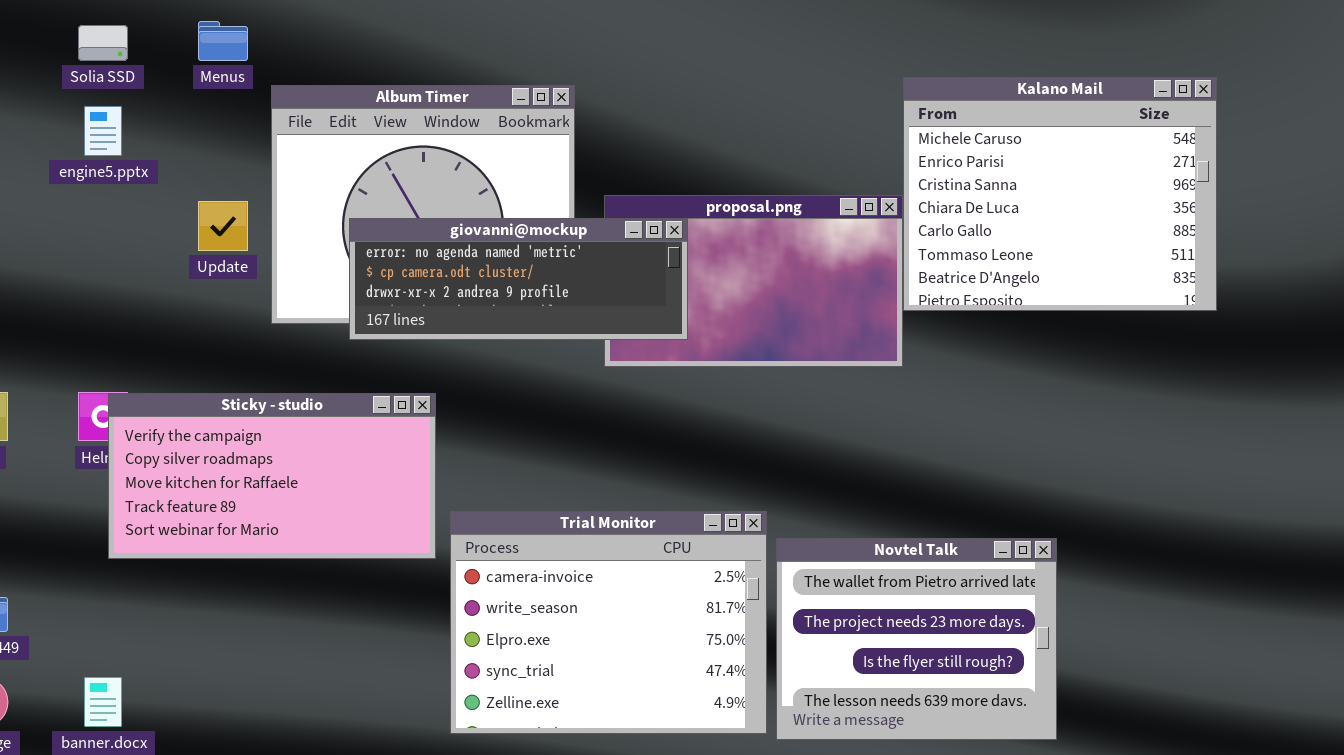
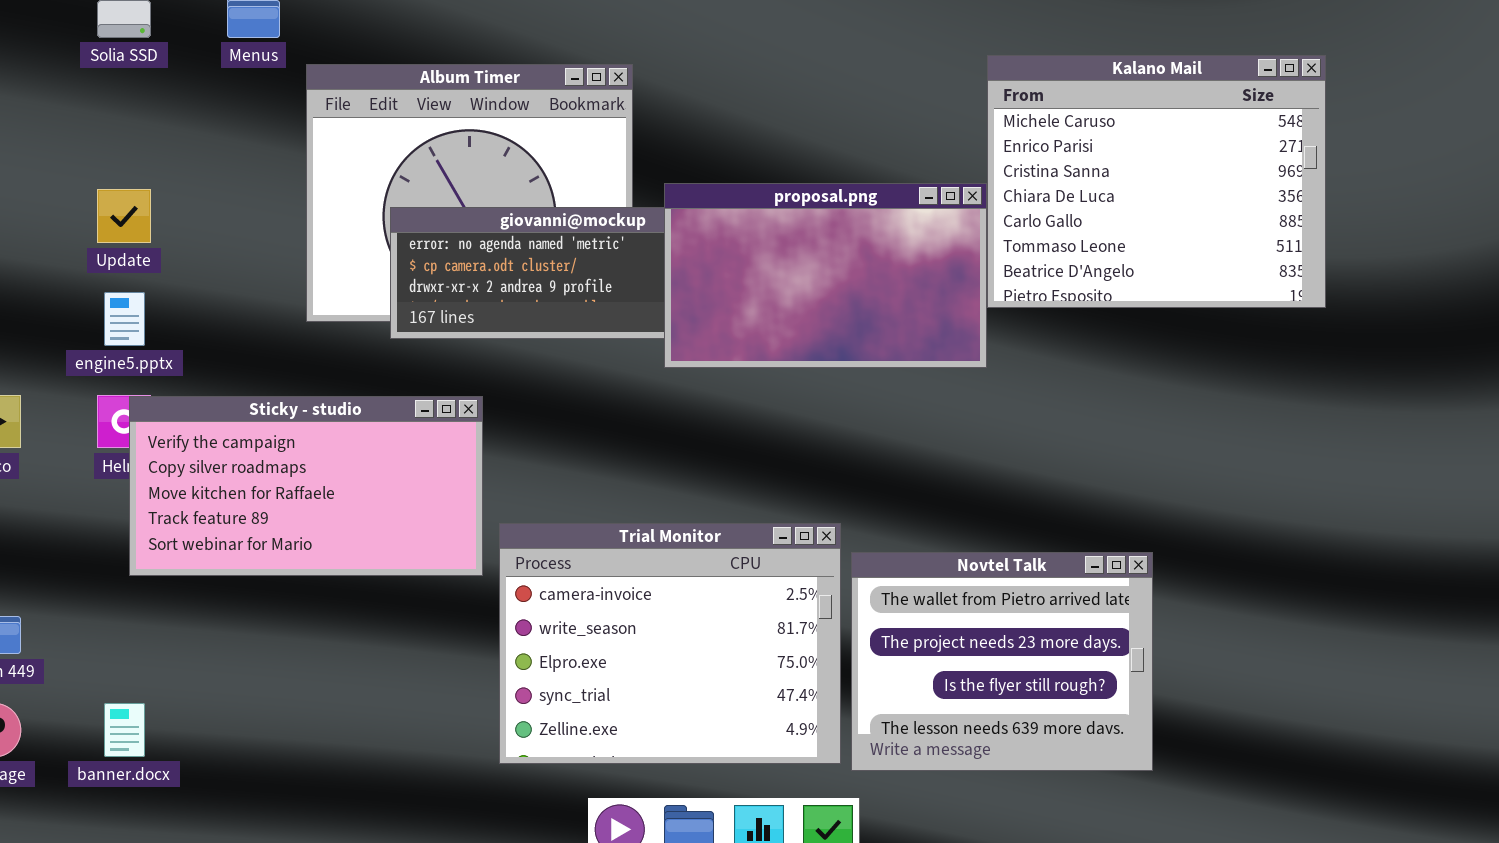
engine5.pptx: [84,106,122,156] -> [104,292,145,346], moved
proposal.png: [604,195,903,367] -> [664,183,987,368], raised
Update: [198,201,248,251] -> [97,189,151,243], moved

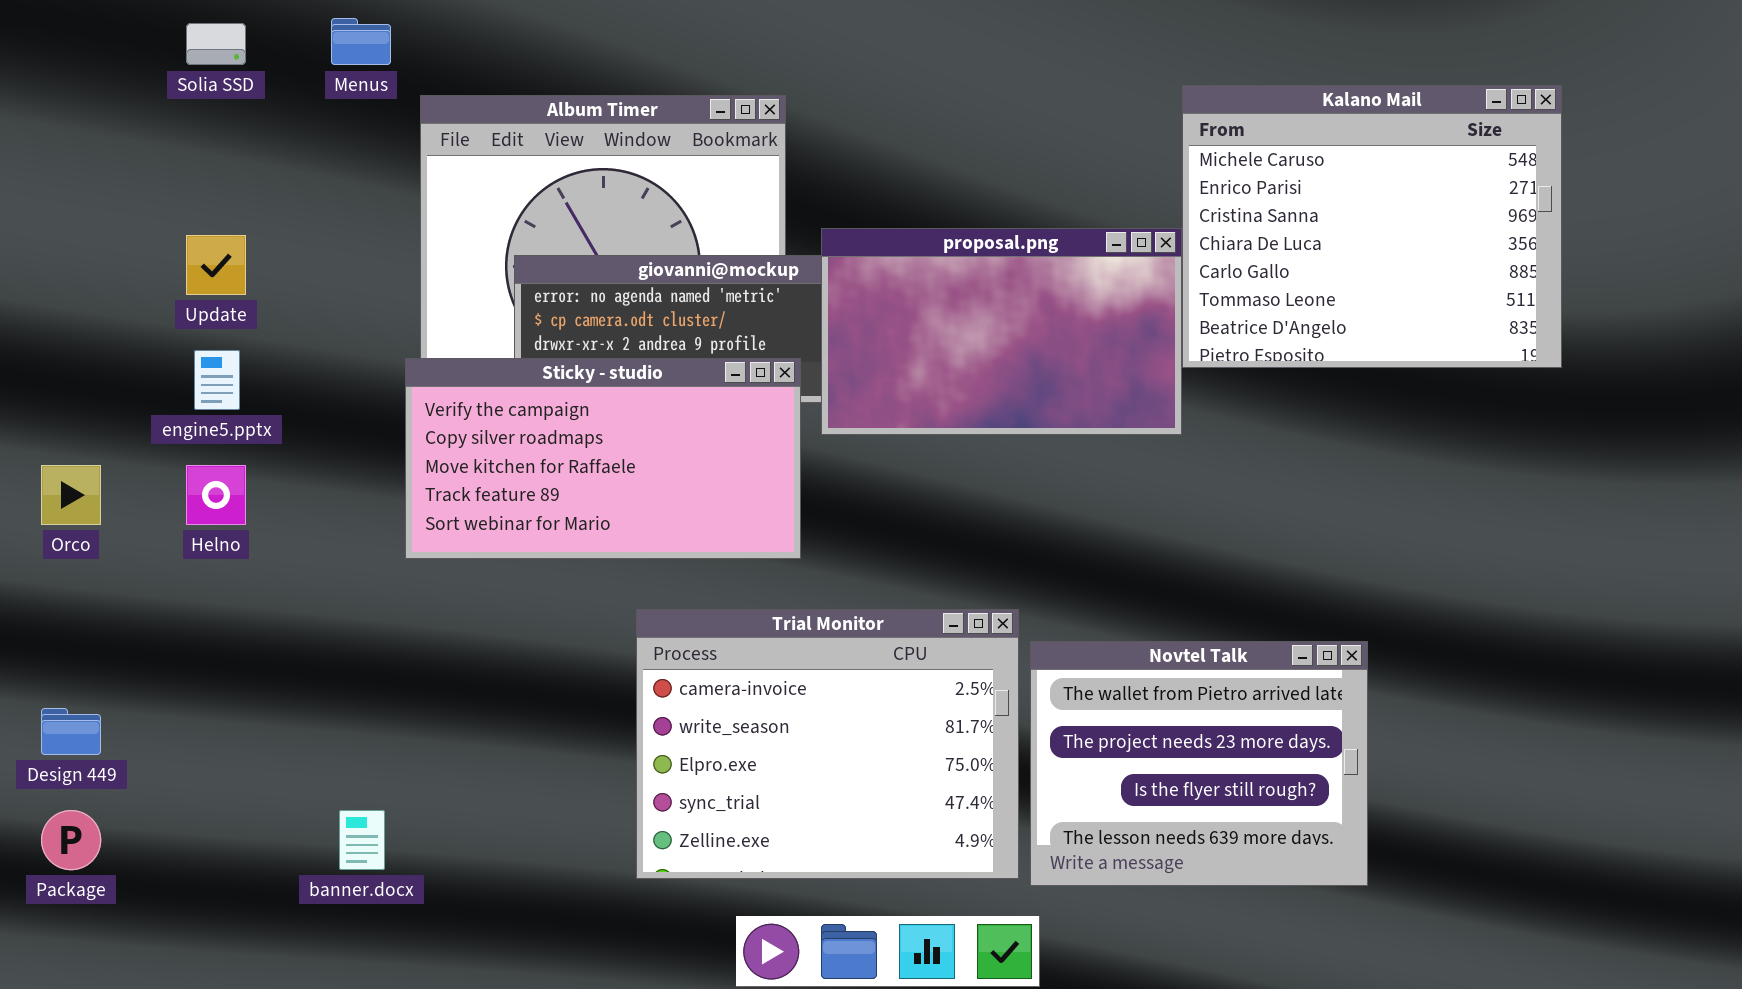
Sticky - studio: [129,396,483,576] -> [405,358,801,559], moved
banner.docx: [104,703,145,757] -> [339,810,385,870], moved

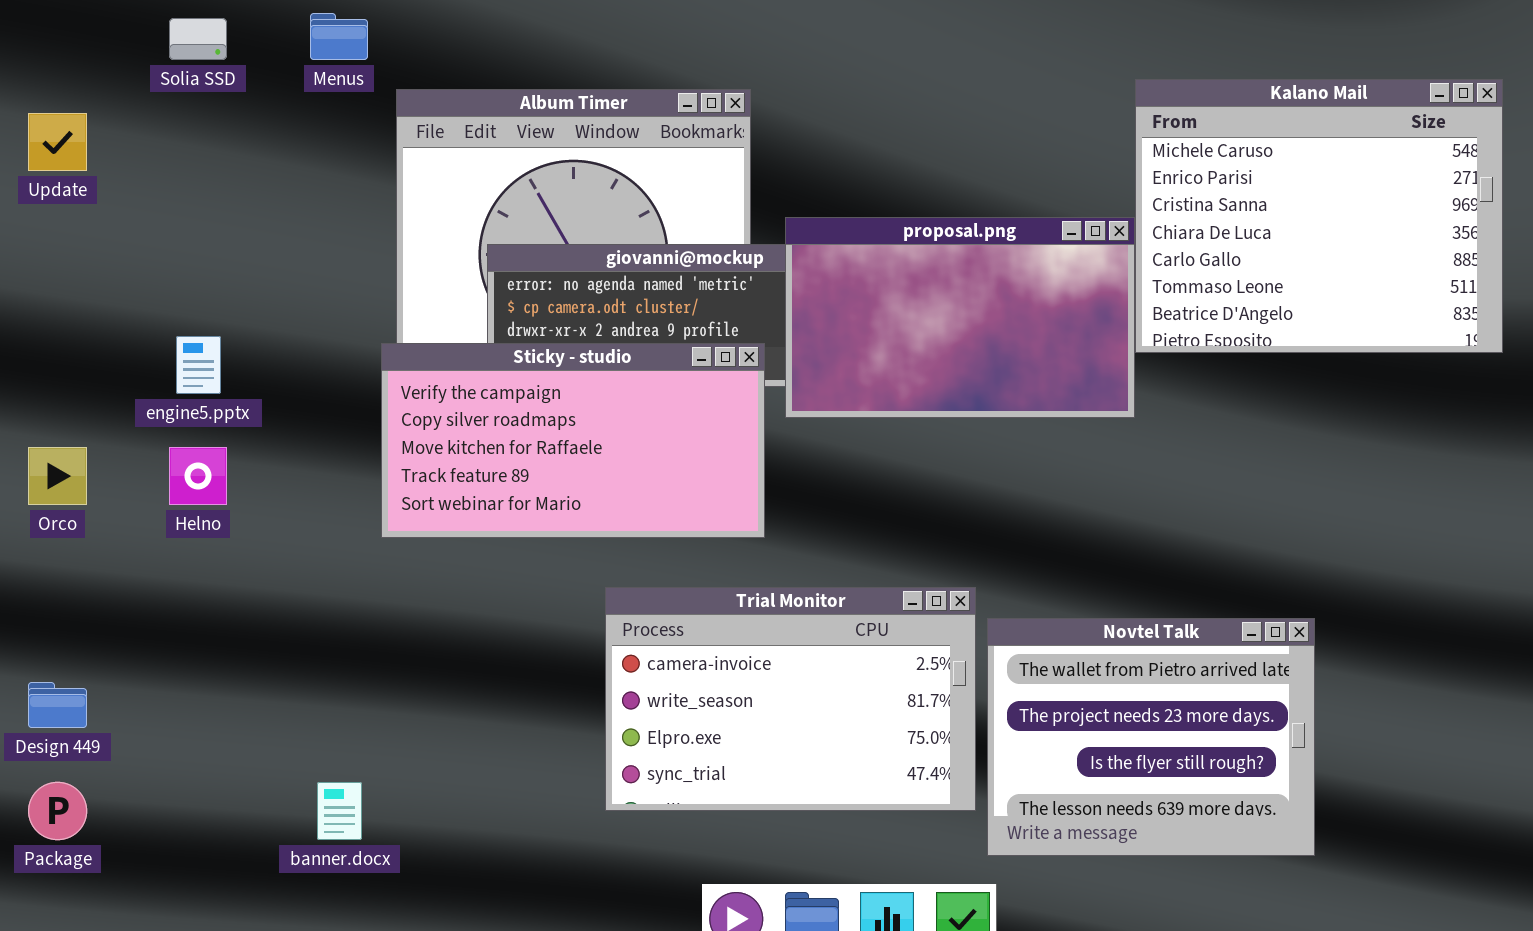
Update: [186,235,246,295] -> [28,113,87,171], moved
Trial Monitor: [636,609,1019,879] -> [605,587,976,811], resized

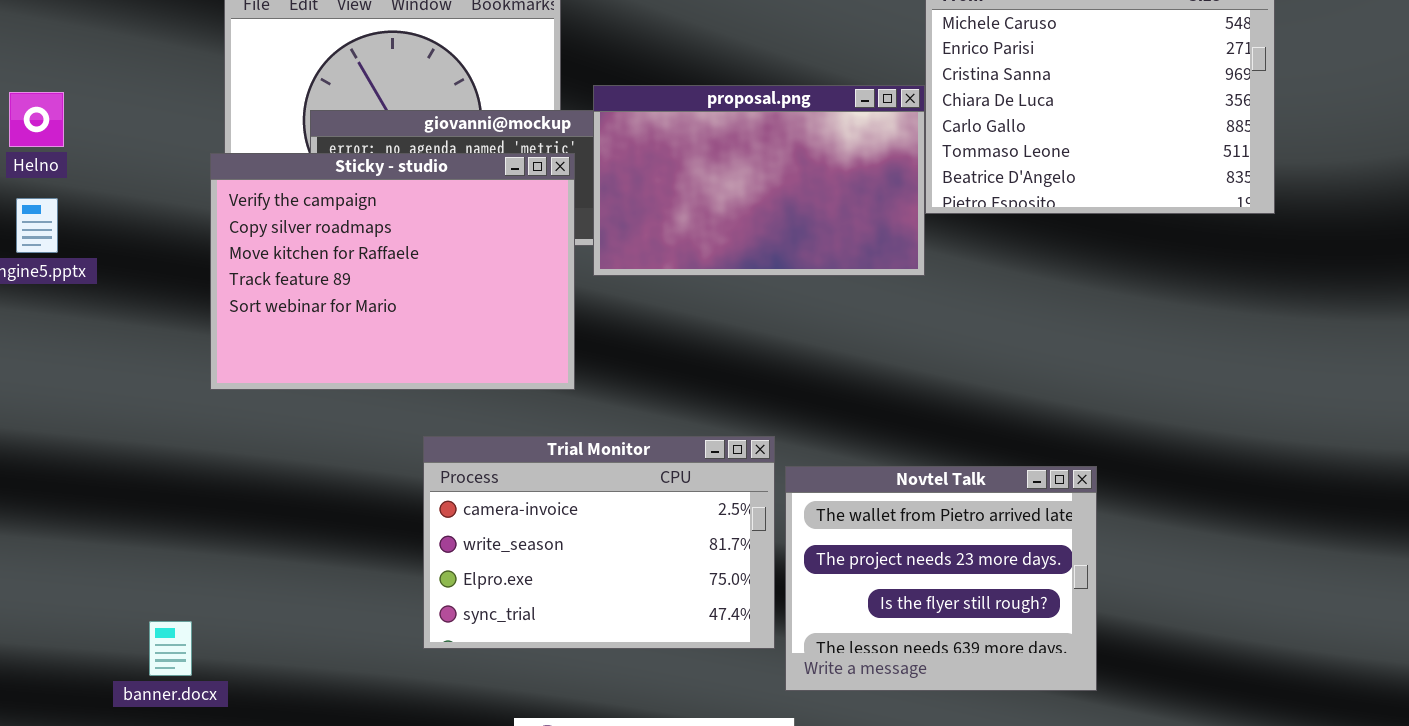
Sticky - studio: [381,343,765,538] -> [210,153,575,390], resized
Helno: [169,447,227,505] -> [9,92,64,147], moved

